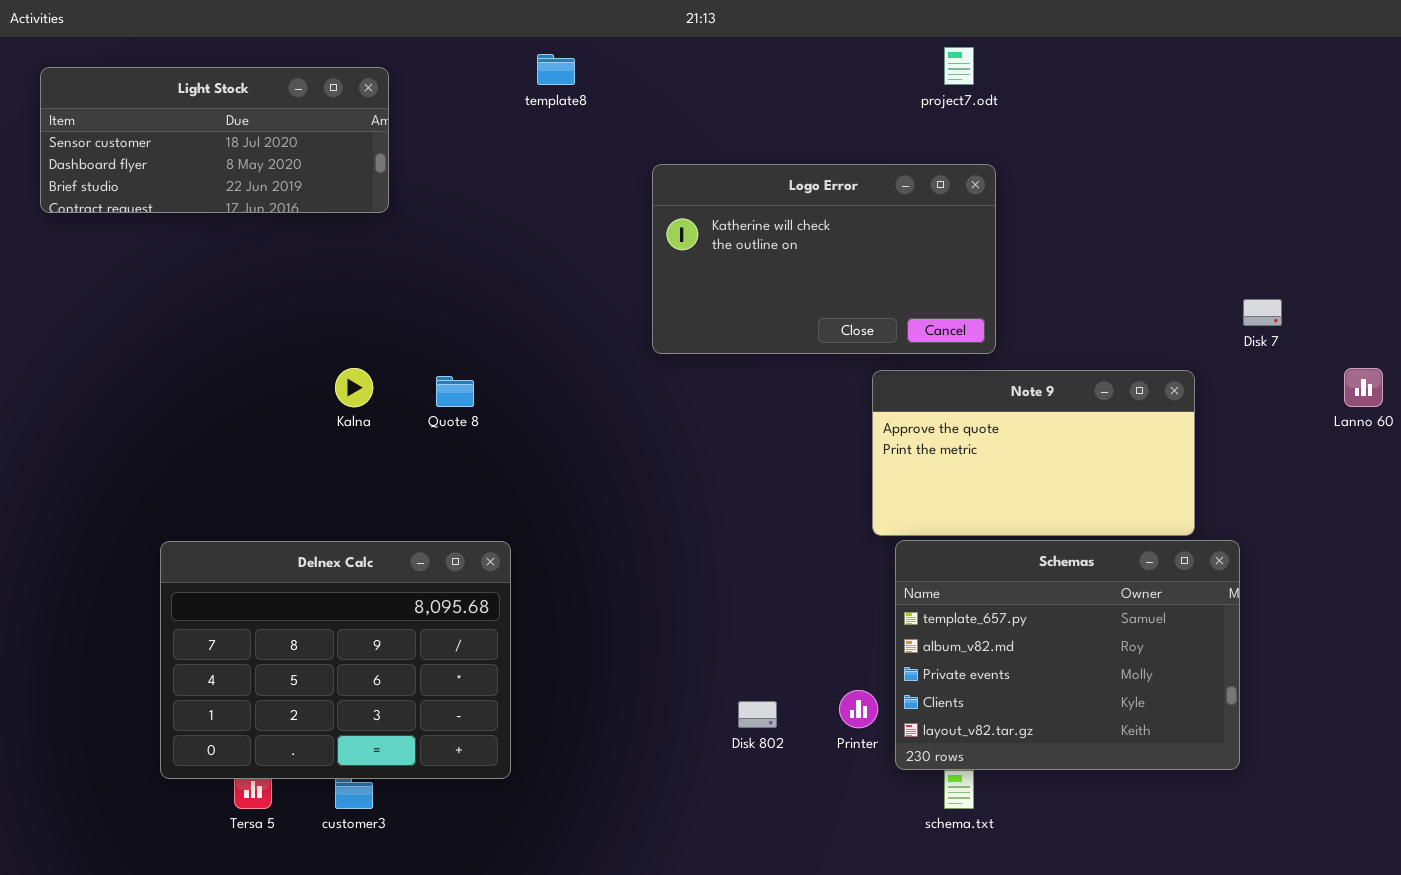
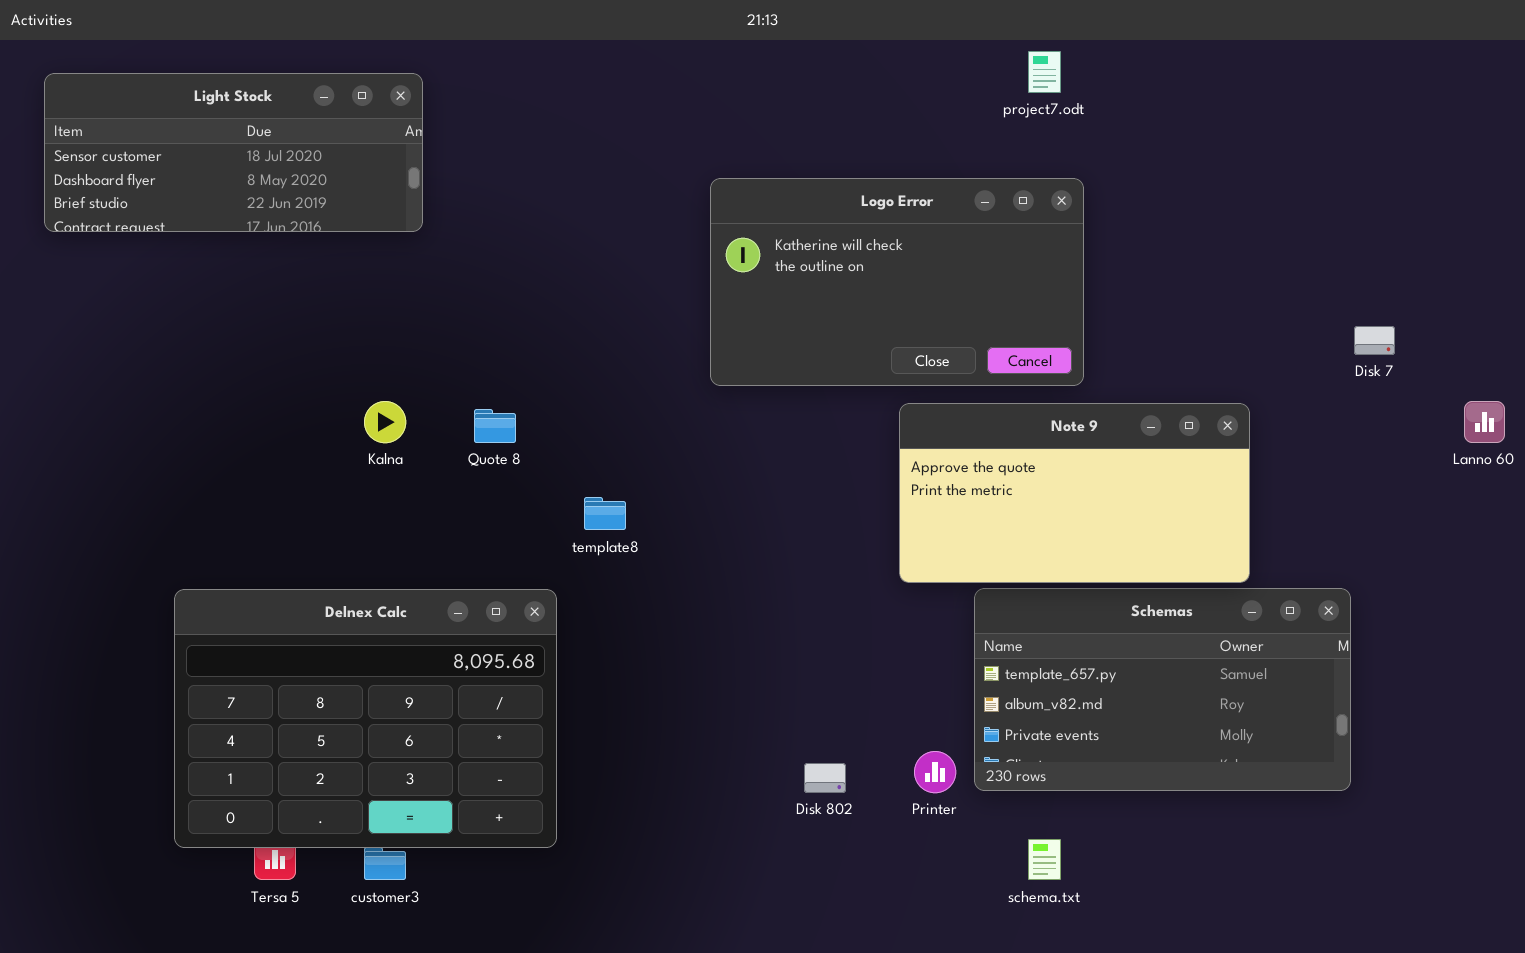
template8: [537,54,575,85] -> [584,497,626,530], moved
Note 9: [872,370,1195,536] -> [899,403,1250,583], moved
Schemas: [895,540,1240,770] -> [974,588,1351,791], resized

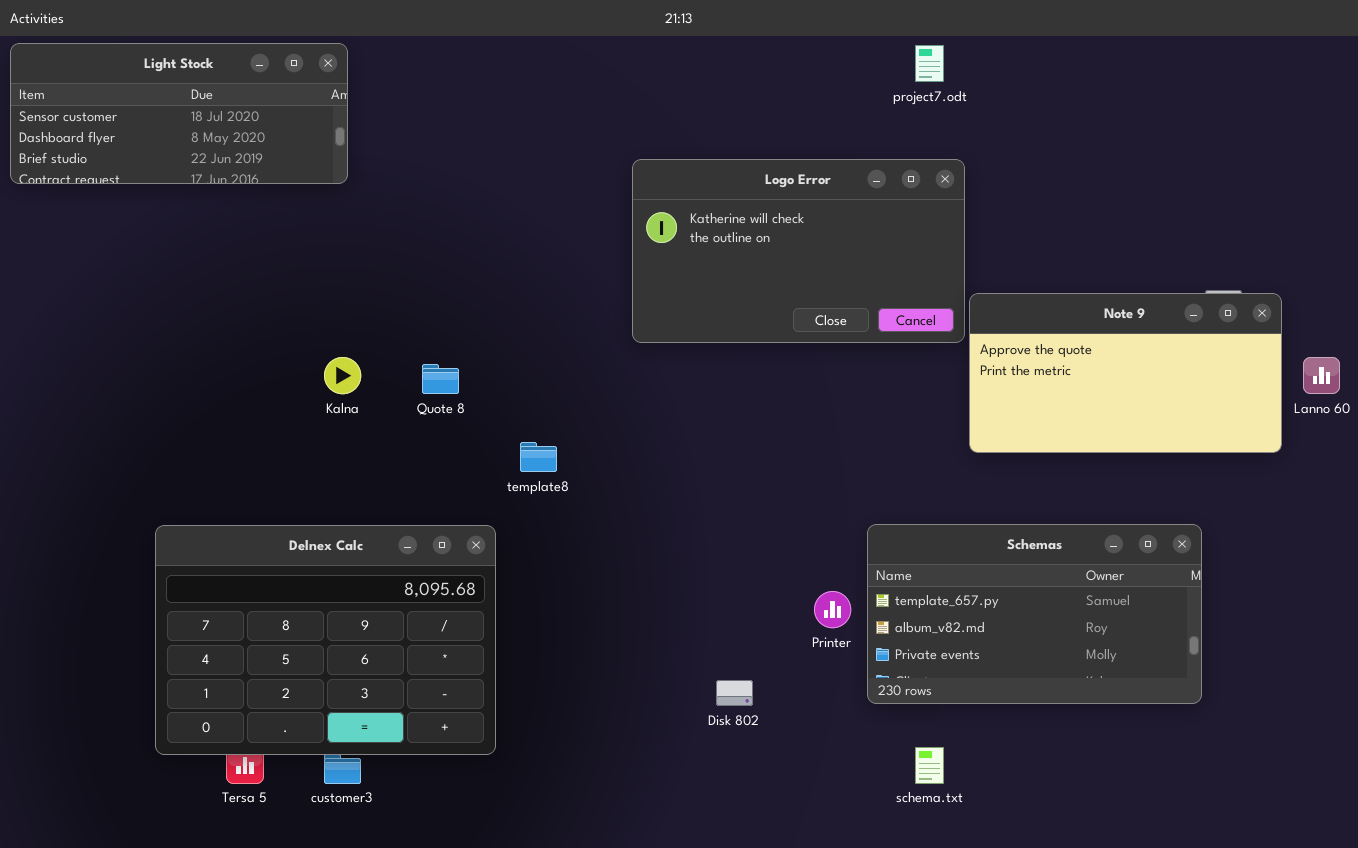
Light Stock: [44,73,423,232] -> [10,43,348,184], moved
Note 9: [899,403,1250,583] -> [969,293,1282,453], moved
Printer: [914,751,956,793] -> [814,591,851,628], moved

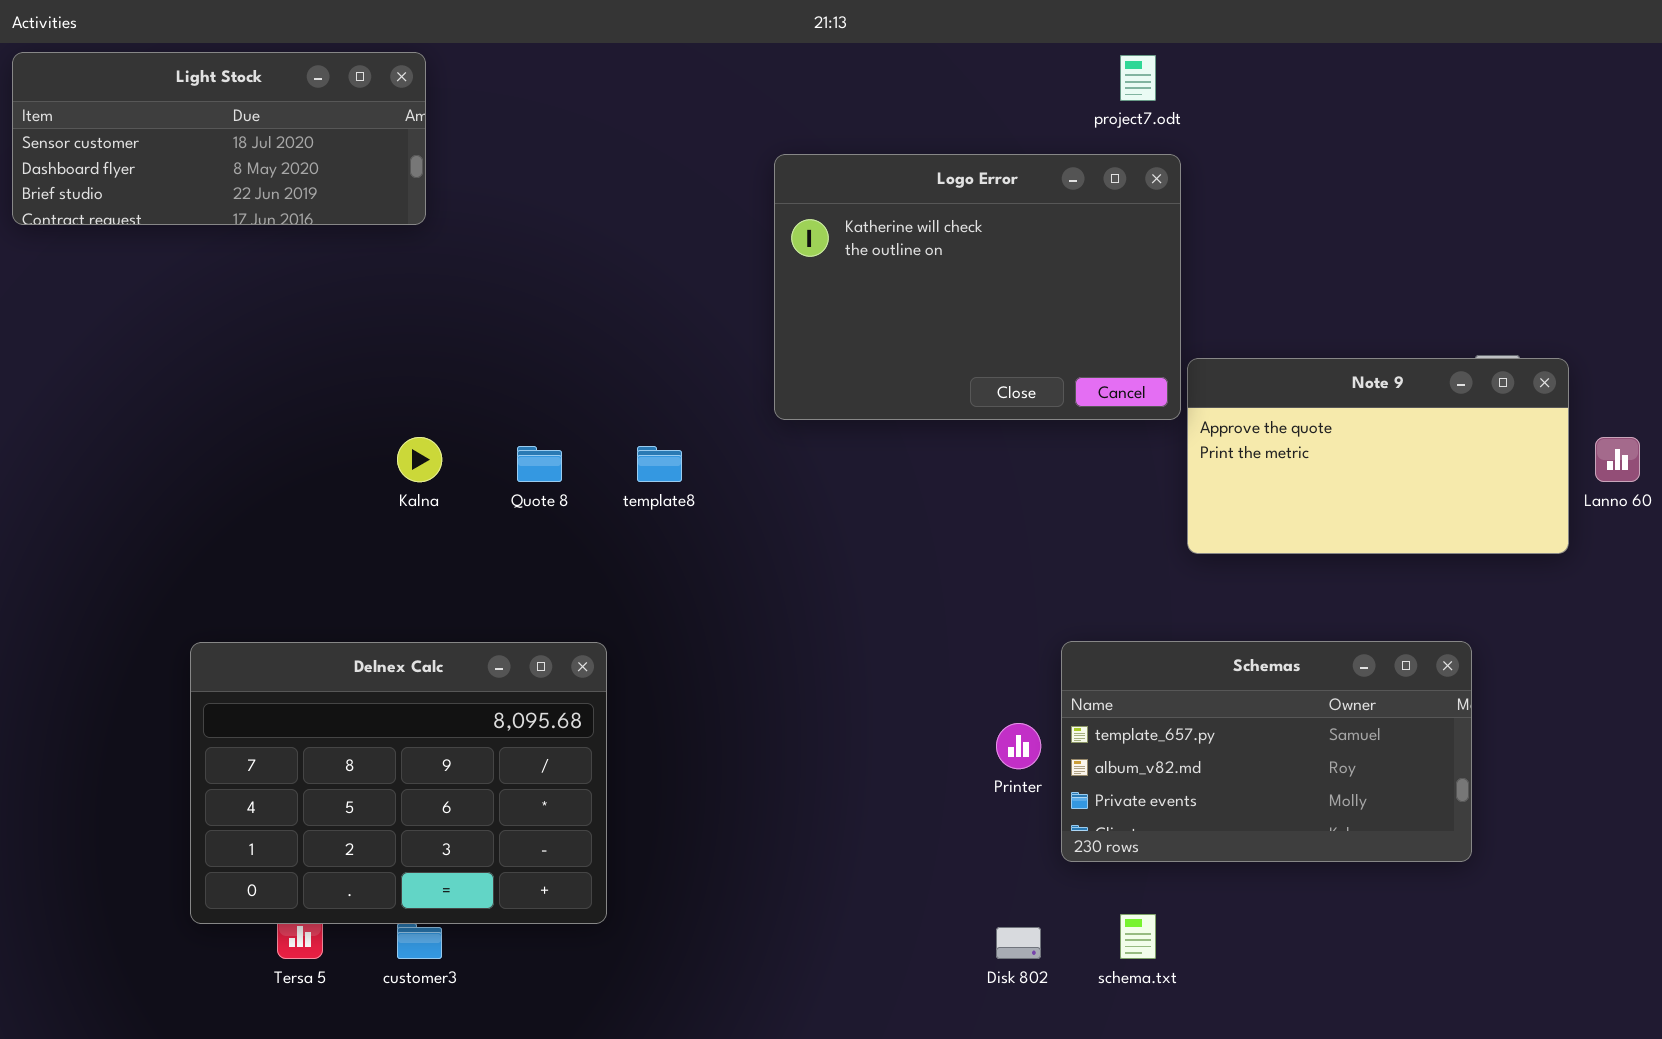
Logo Error: [632,159,965,343] -> [774,154,1181,420], resized
template8: [520,442,557,472] -> [637,446,682,482], moved
Disk 802: [716,680,753,706] -> [996,927,1041,959], moved

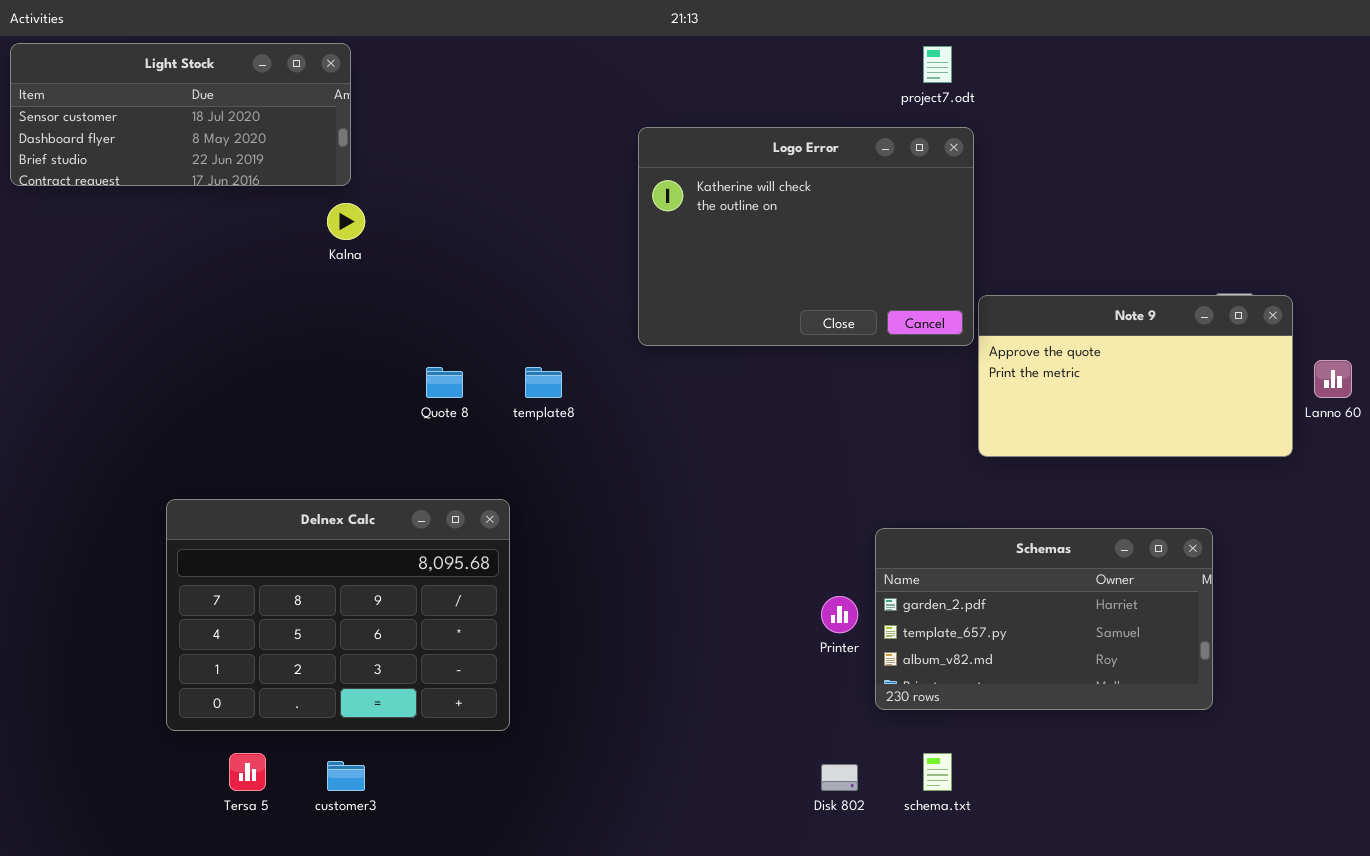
Kalna: [397,437,442,482] -> [327,203,365,240], moved
Schemas: [1061,641,1472,862] -> [875,528,1213,710], scrolled up 1 row
Delnex Calc: [190,642,607,924] -> [166,499,510,731], moved

